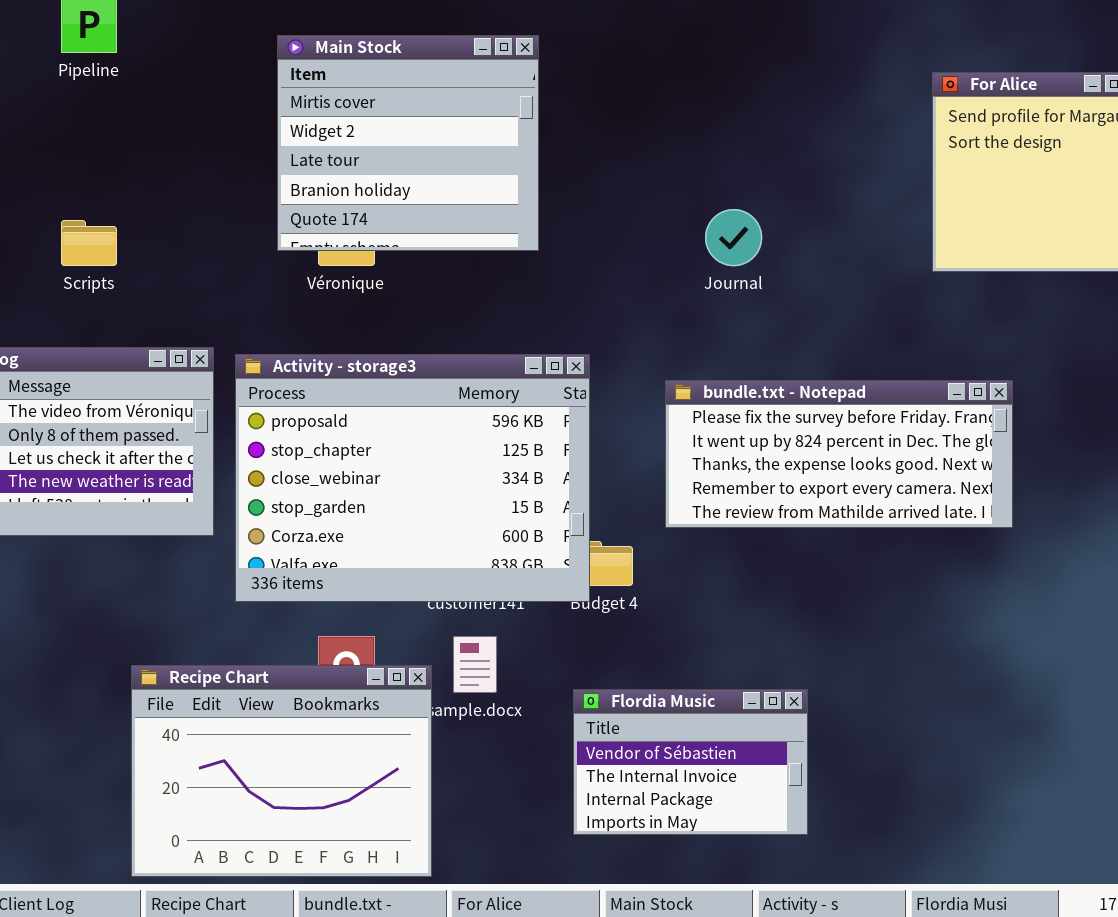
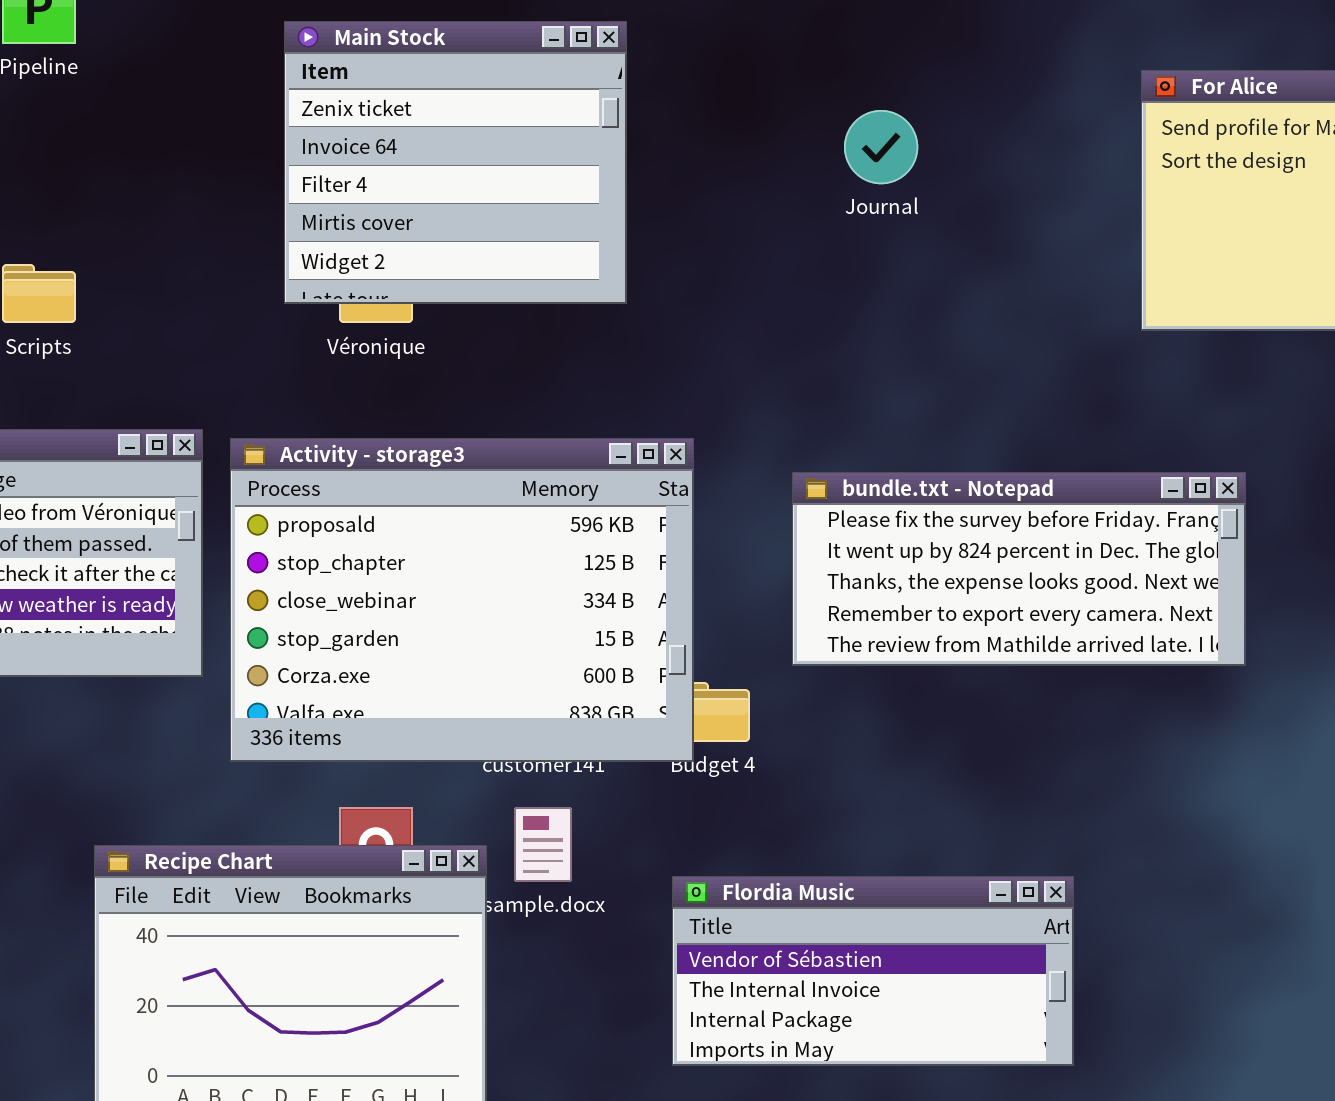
Main Stock: [277,35,539,251] -> [284,21,627,304], scrolled up 3 rows
Journal: [705,209,762,266] -> [844,110,918,184], moved
Flordia Music: [573,689,808,835] -> [672,876,1074,1066], resized

